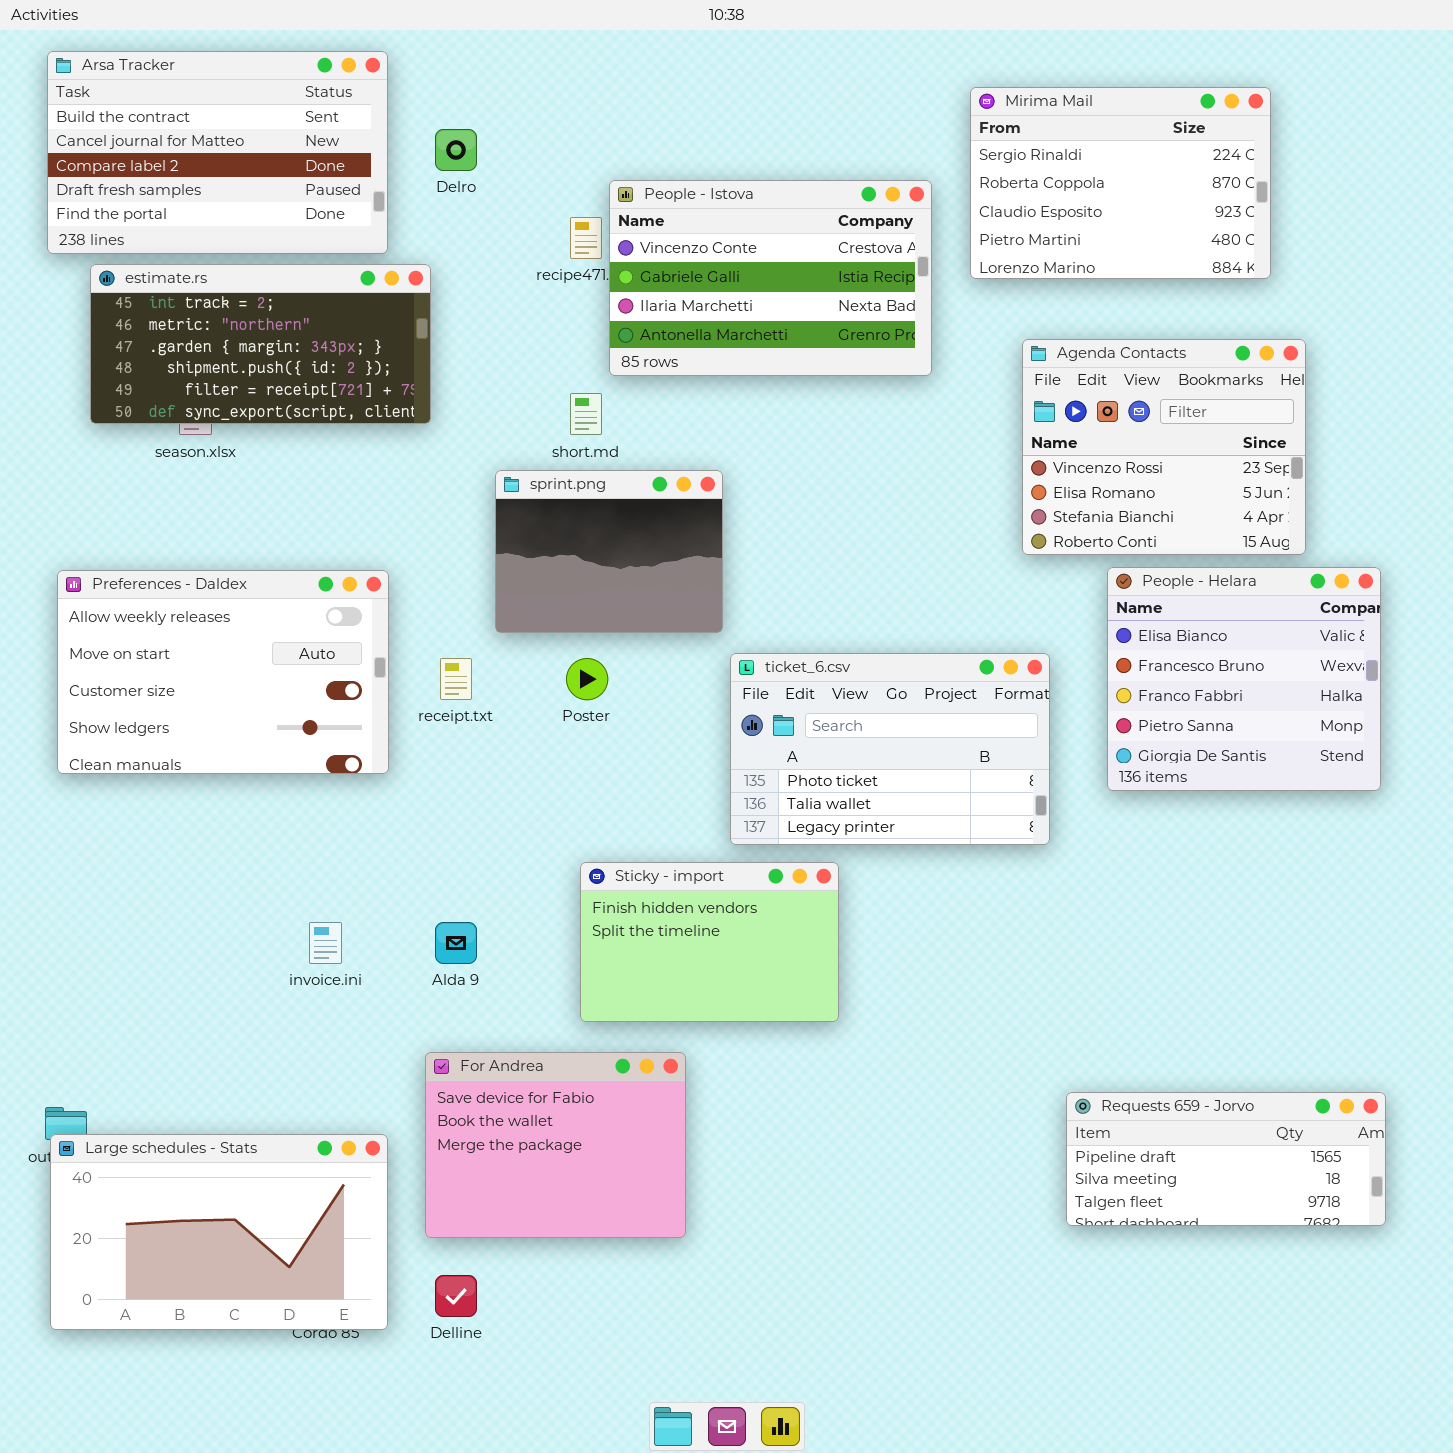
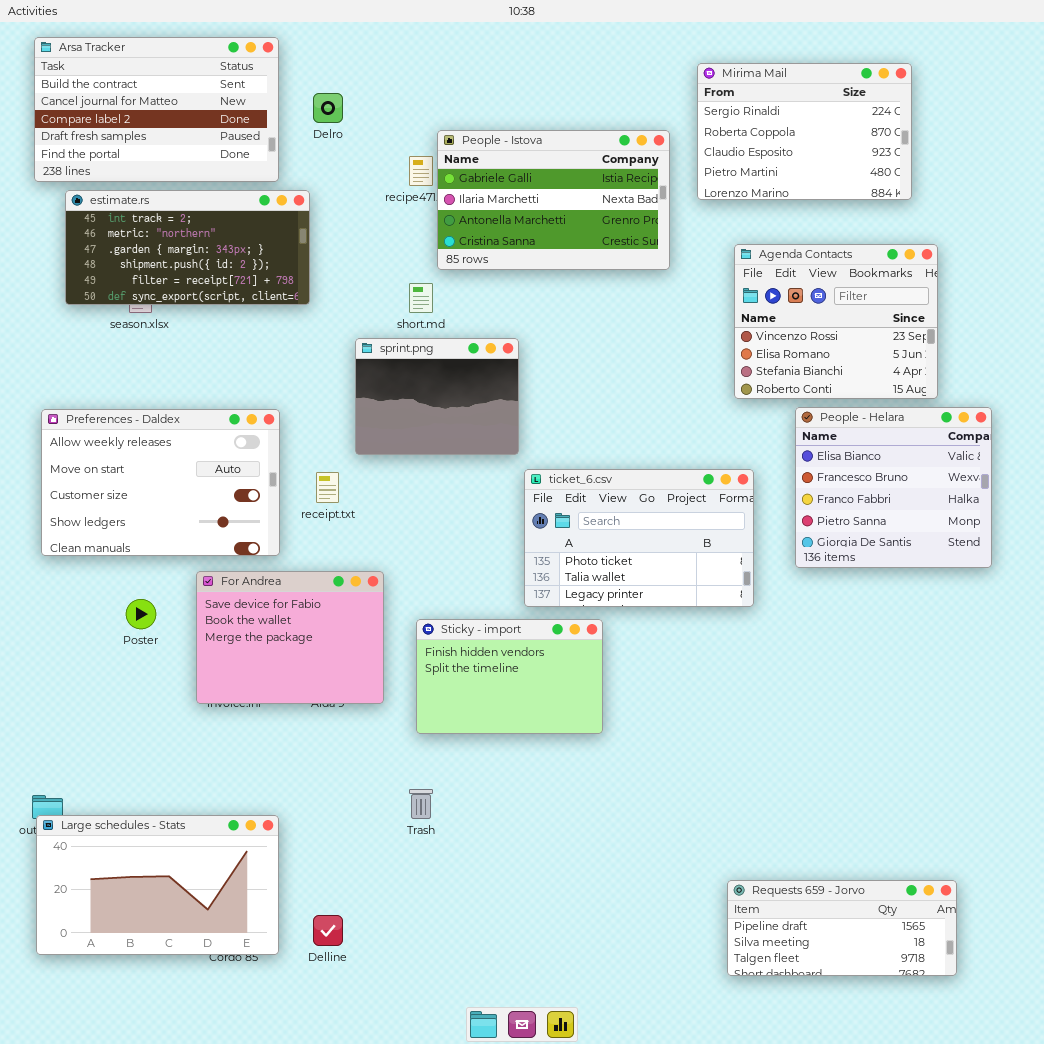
People - Istova: [609,180,932,376] -> [437,130,670,270], scrolled down 1 row
Poster: [566,658,608,700] -> [126,599,156,629], moved
For Andrea: [425,1052,686,1238] -> [196,571,384,704], moved
Requests 659 - Jorvo: [1066,1092,1386,1226] -> [727,880,957,976], moved

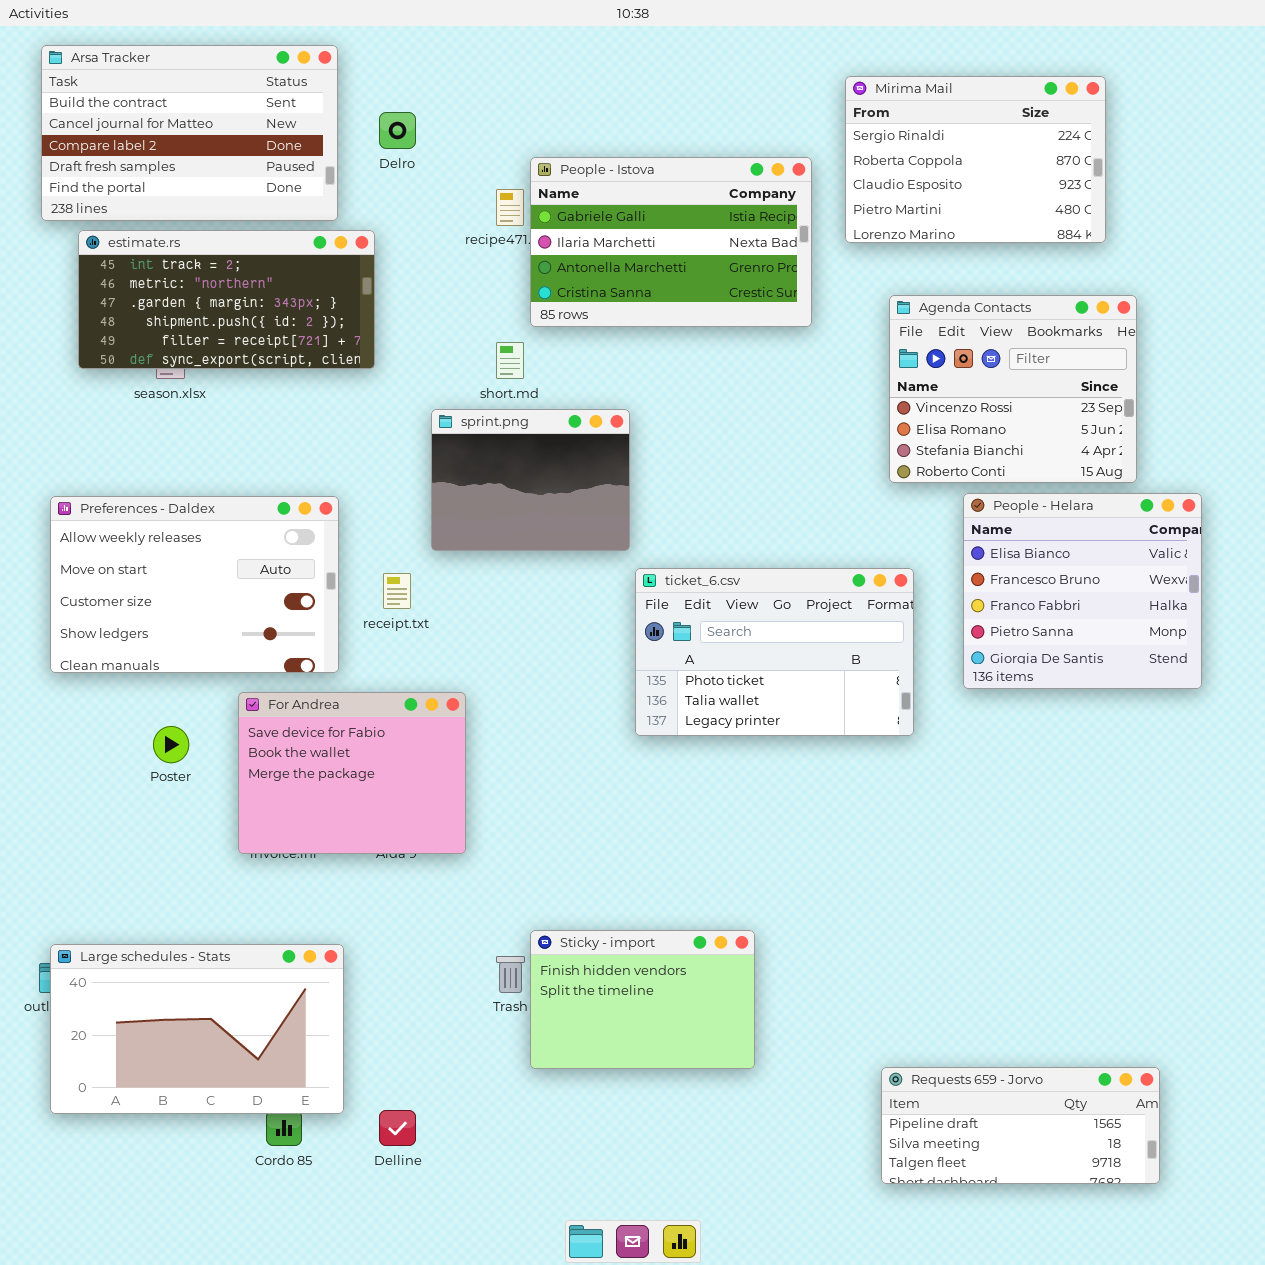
Sticky - import: [416,619,603,734] -> [530,930,755,1069], moved
Large schedules - Stats: [36,815,279,955] -> [50,944,344,1114], moved

